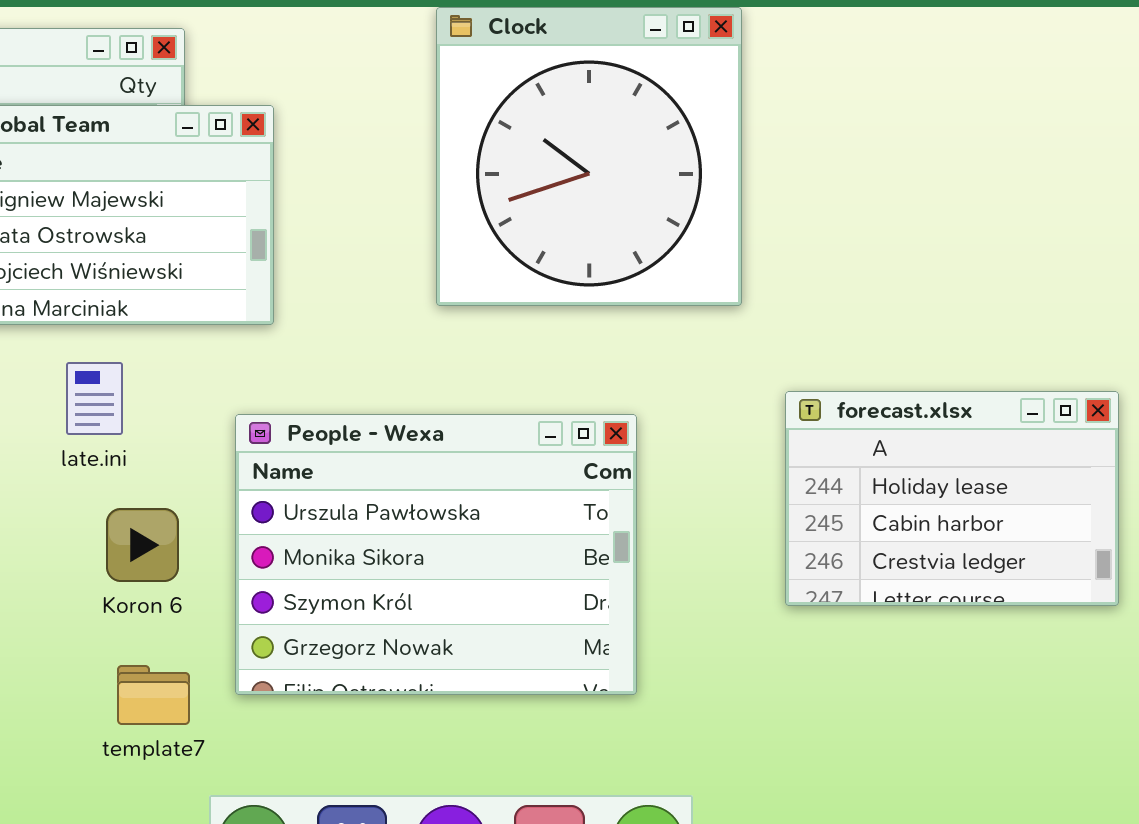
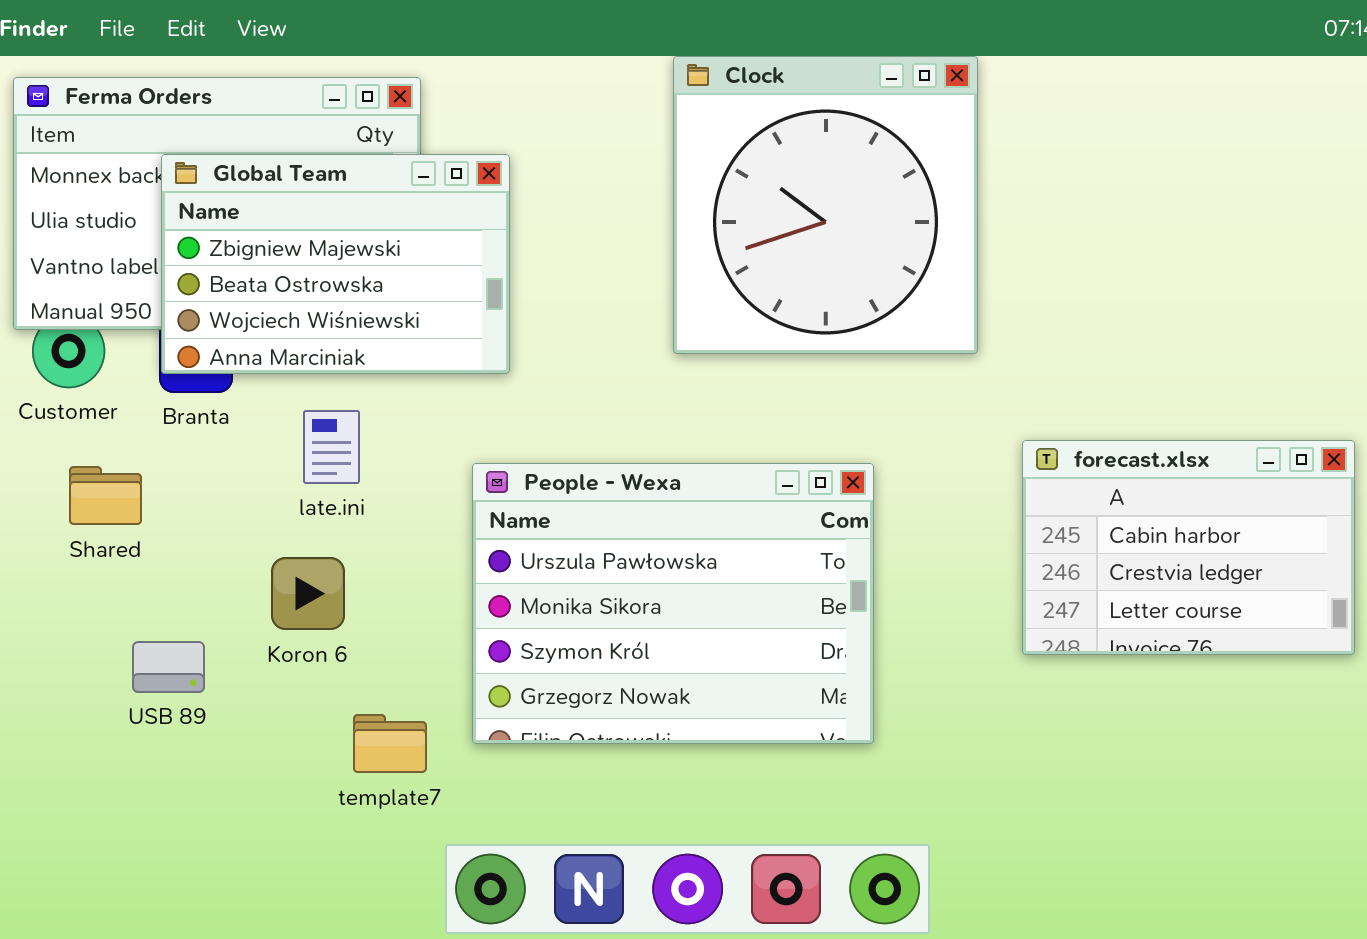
forecast.xlsx: [785,391,1119,606] -> [1022,440,1355,655], scrolled down 1 row
Koron 6: [106,508,179,582] -> [271,557,345,630], moved

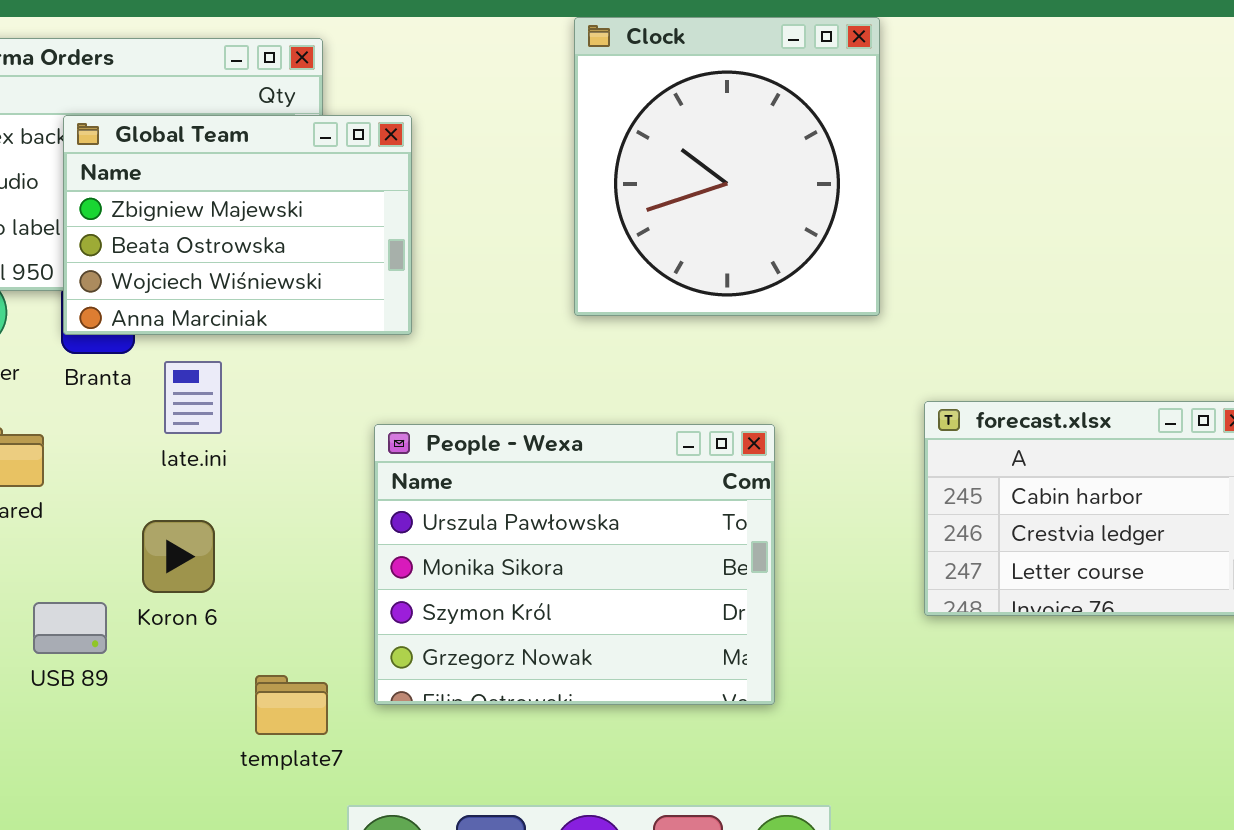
late.ini: [303,410,360,484] -> [164,361,222,434], moved
Koron 6: [271,557,345,630] -> [142,520,215,593], moved

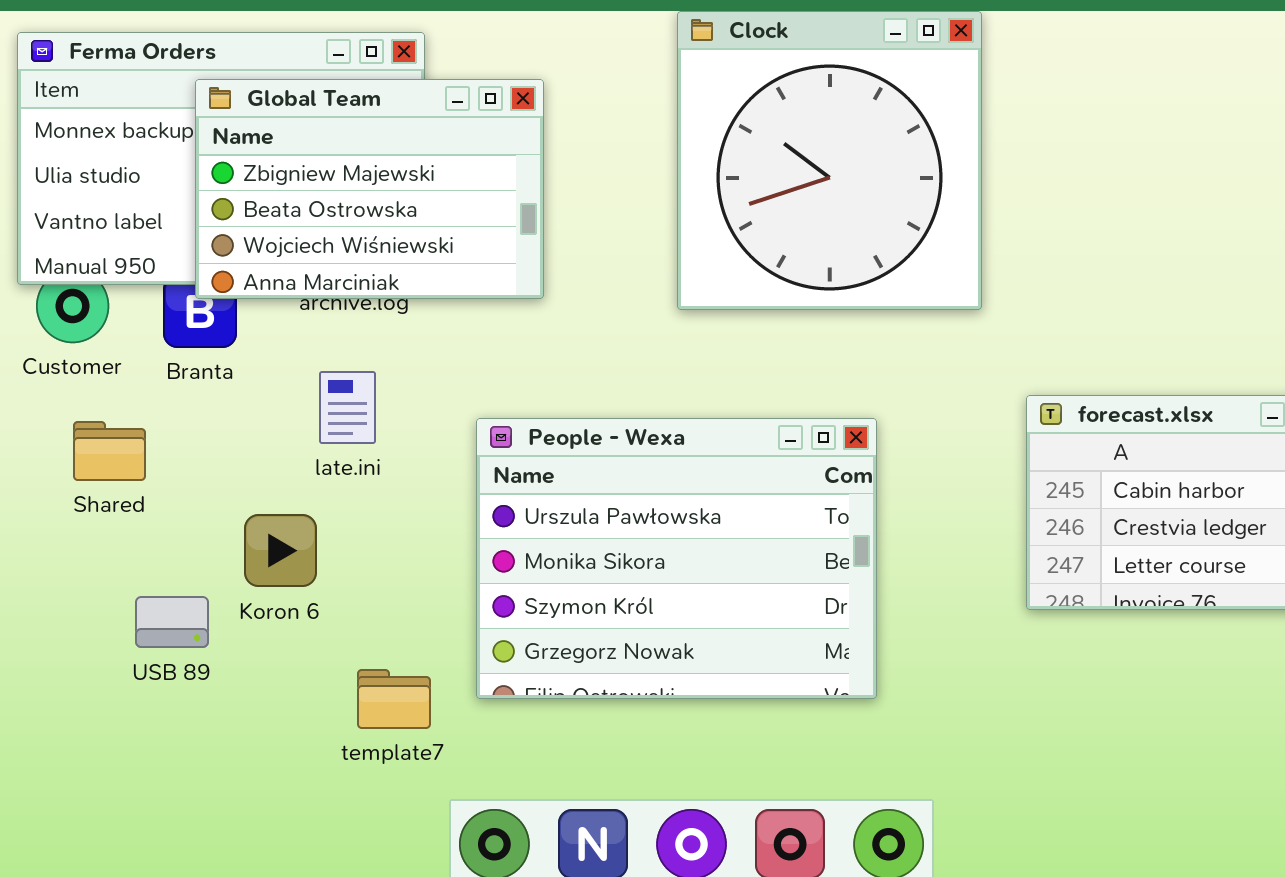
Global Team: [63,115,412,335] -> [195,79,544,299], moved
late.ini: [164,361,222,434] -> [319,371,376,444], moved

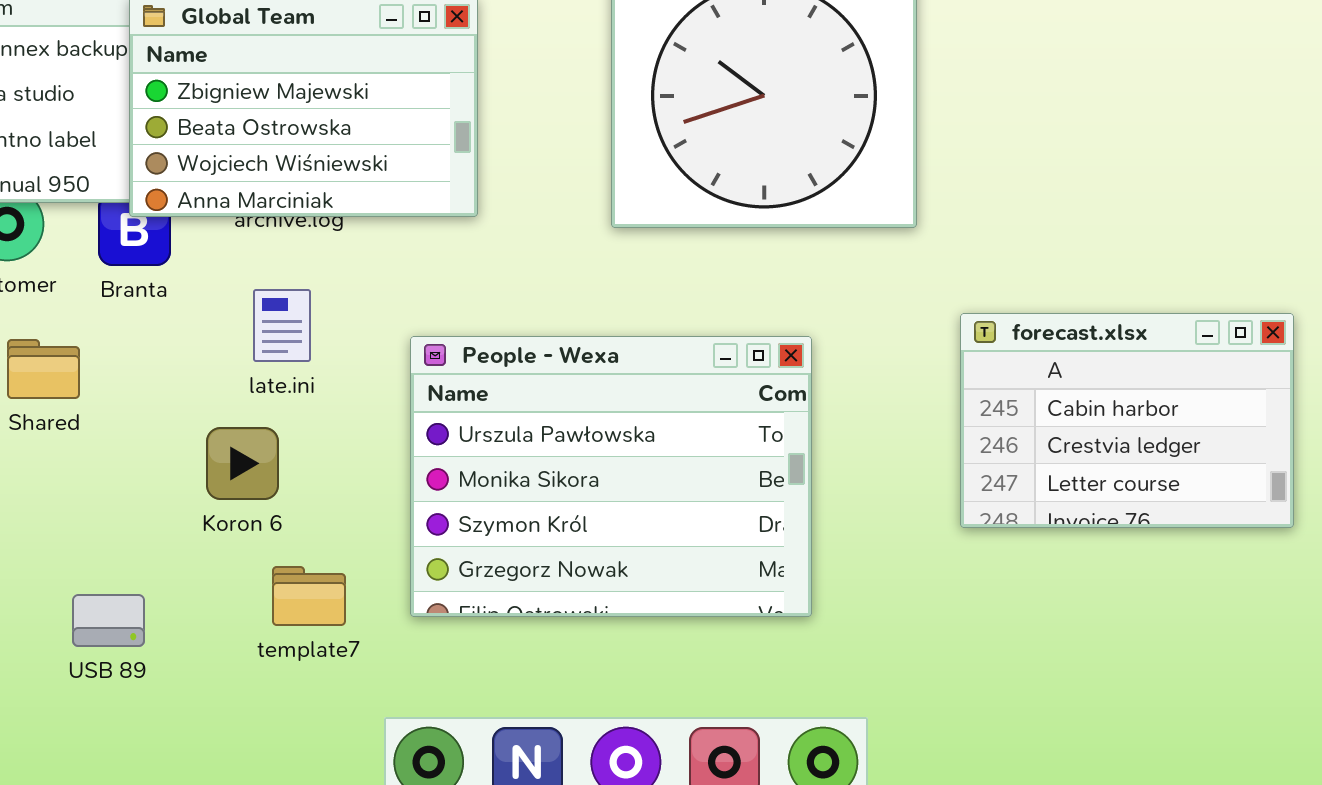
Koron 6: [244,514,317,587] -> [206,427,279,500], moved
USB 89: [135,596,209,648] -> [72,594,145,647], moved
template7: [357,669,431,729] -> [272,566,346,626], moved

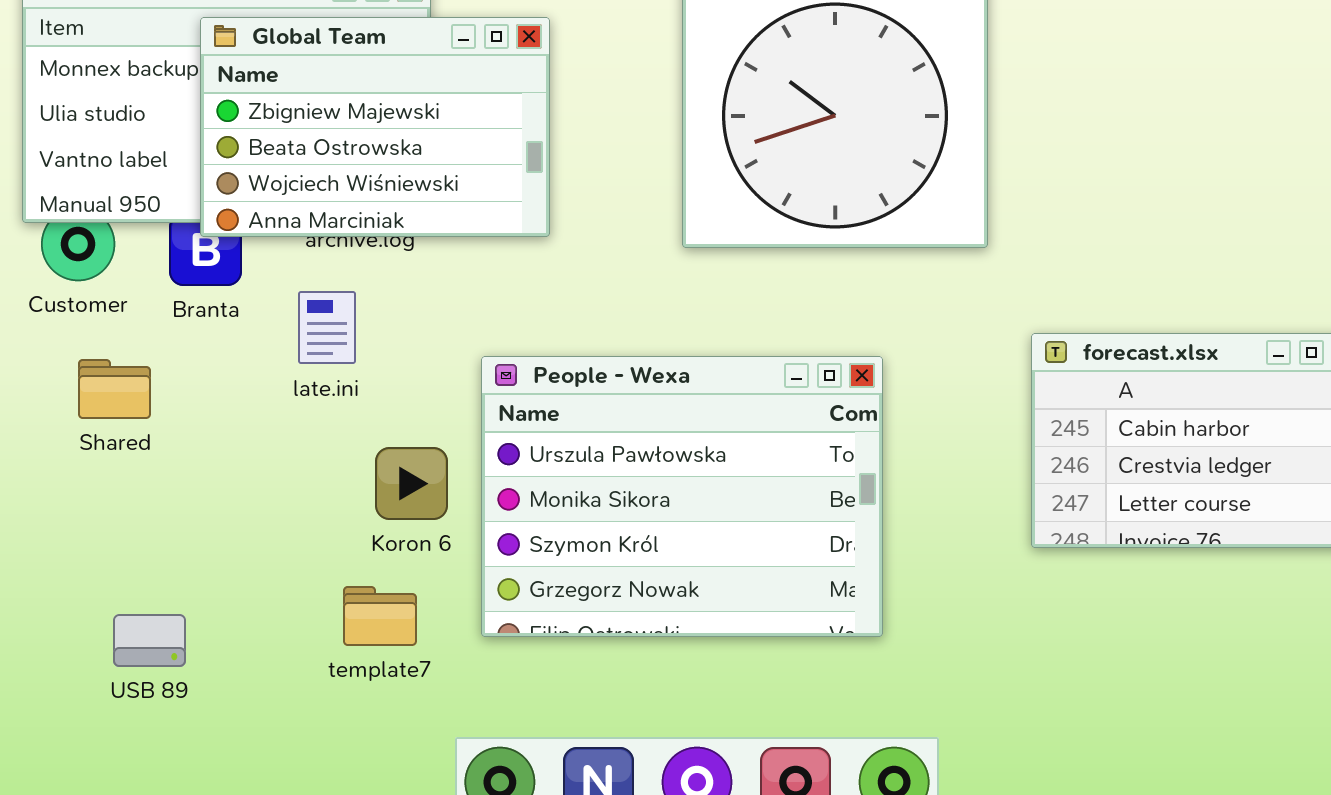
late.ini: [253,289,311,362] -> [298,291,356,364], moved
Koron 6: [206,427,279,500] -> [375,447,448,520], moved
USB 89: [72,594,145,647] -> [113,614,186,667], moved

